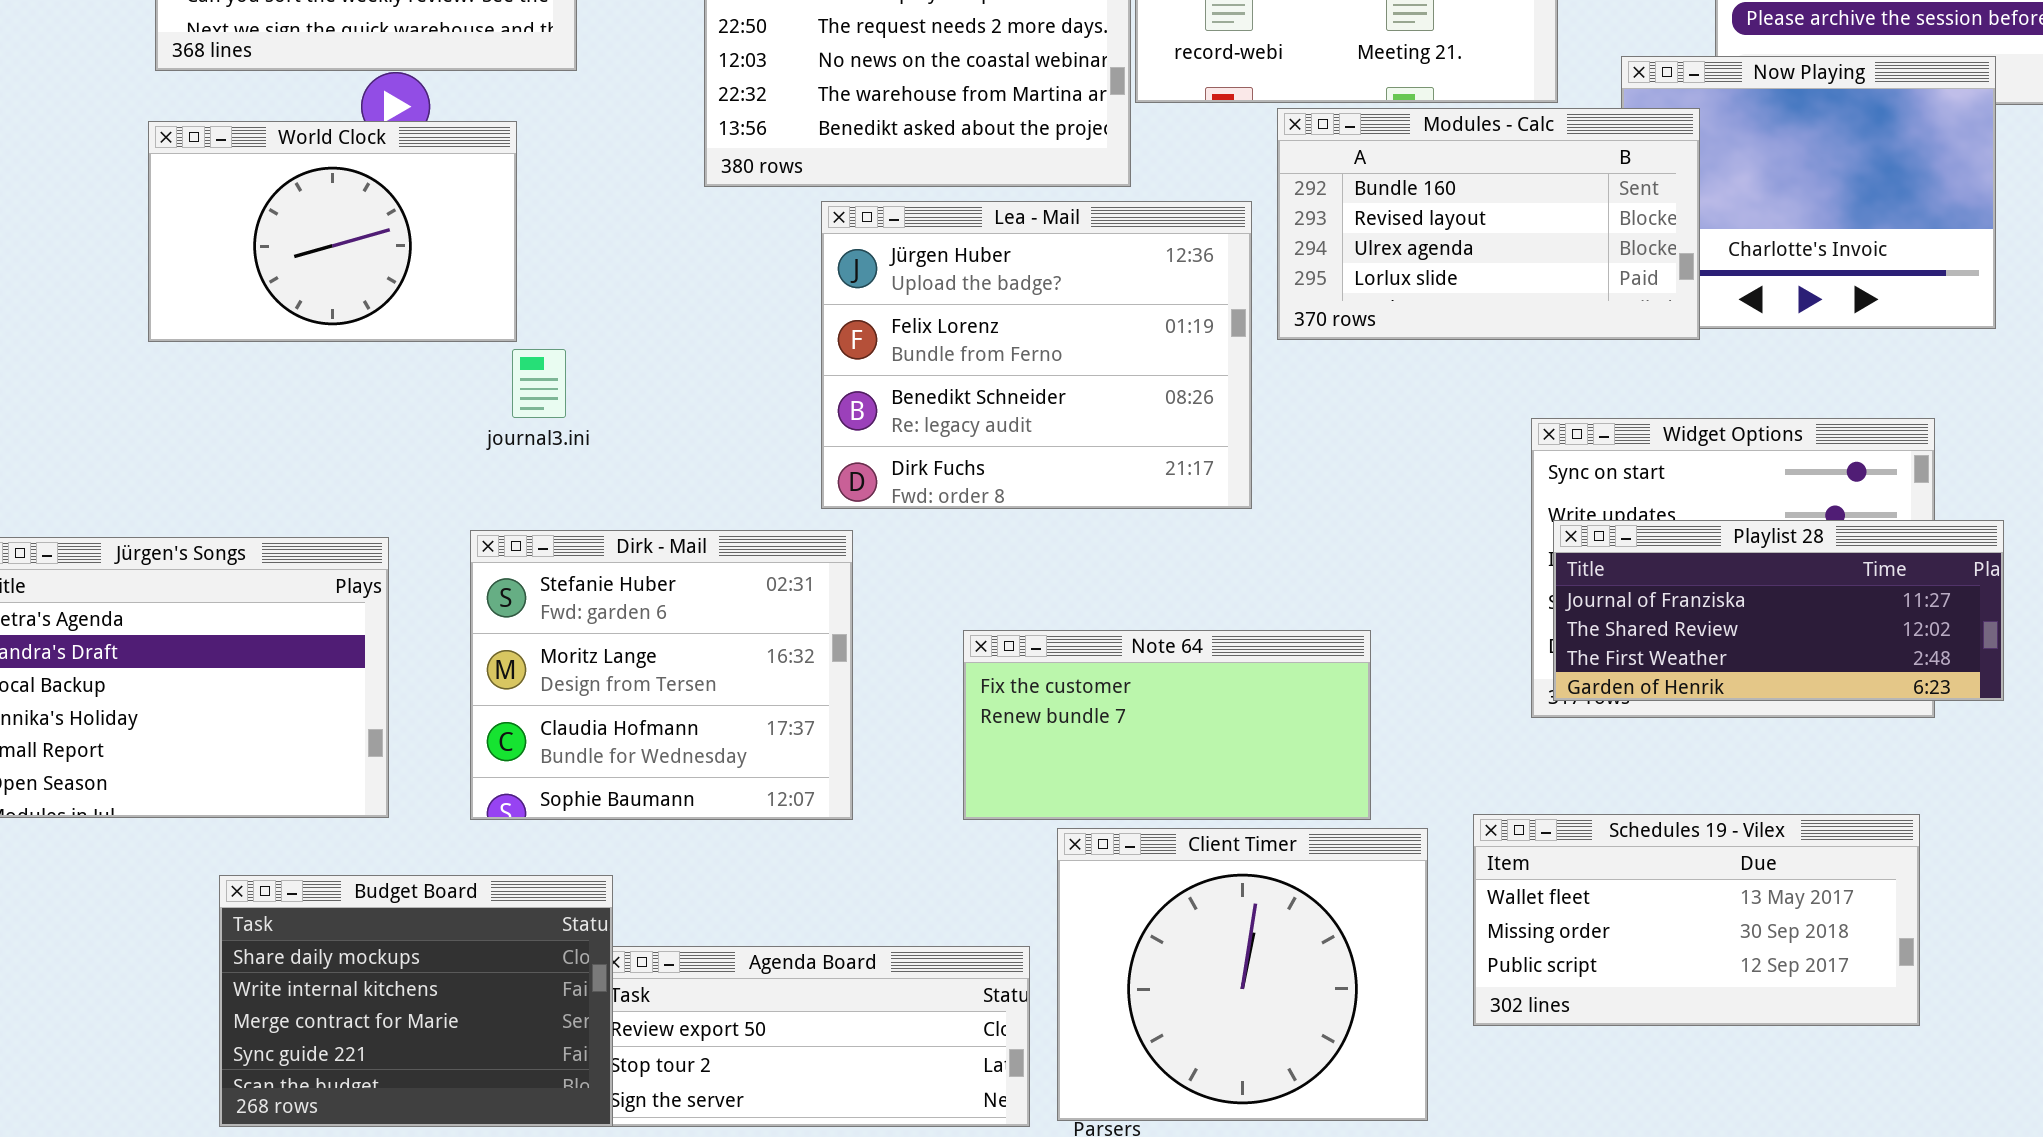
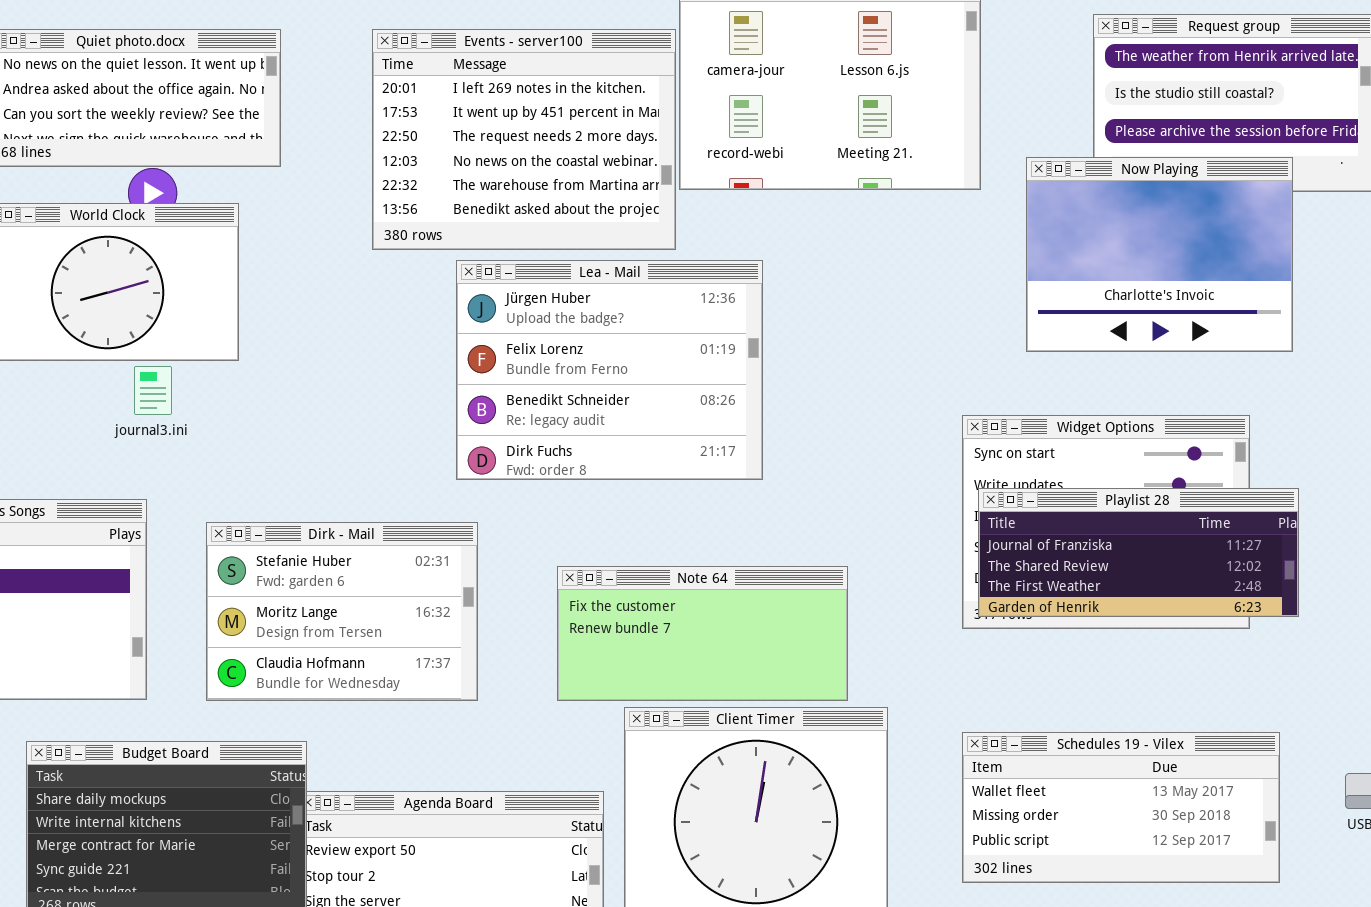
Modules - Calc: [1277,108,1700,340] -> none, closed
journal3.ini: [512,349,566,418] -> [134,366,172,415], moved
Dirk - Mail: [470,530,853,820] -> [206,522,478,701], resized
Schedules 19 - Vilex: [1473,814,1920,1026] -> [962,732,1280,883], moved

